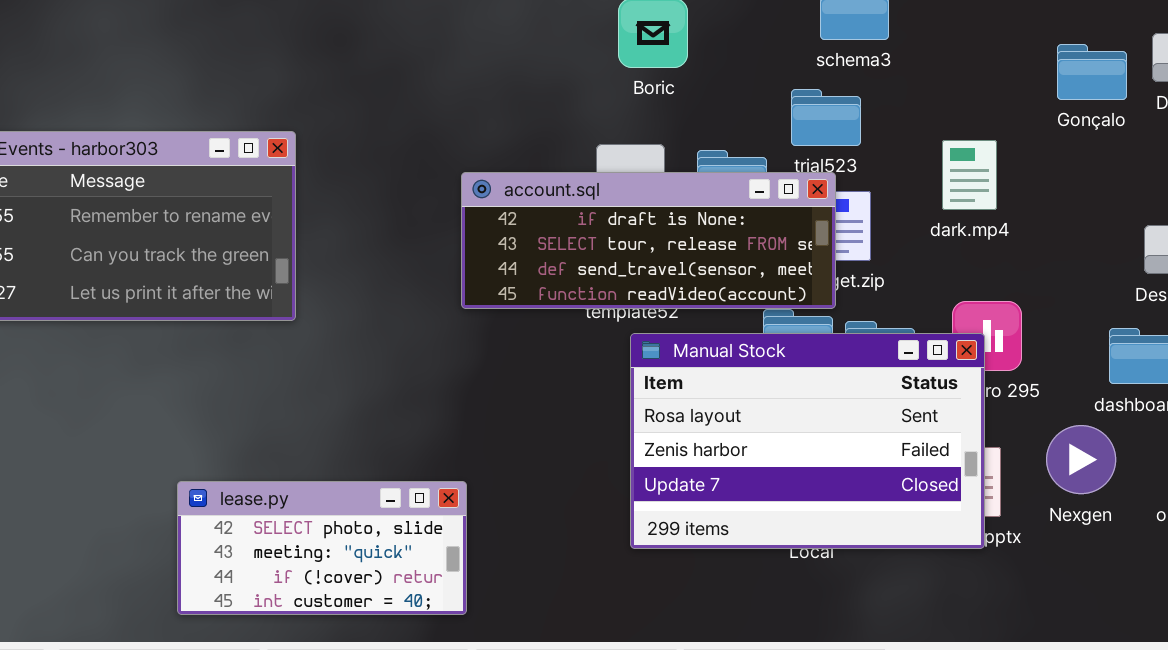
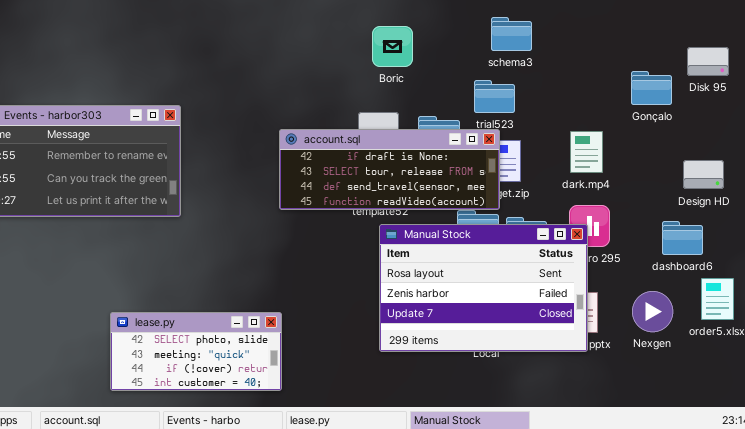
Gonçalo: [1057,44,1127,100] -> [631,71,672,105], moved
dark.mp4: [942,140,997,210] -> [570,131,603,173], moved
Nexgen: [1046,425,1116,494] -> [632,291,673,332], moved

